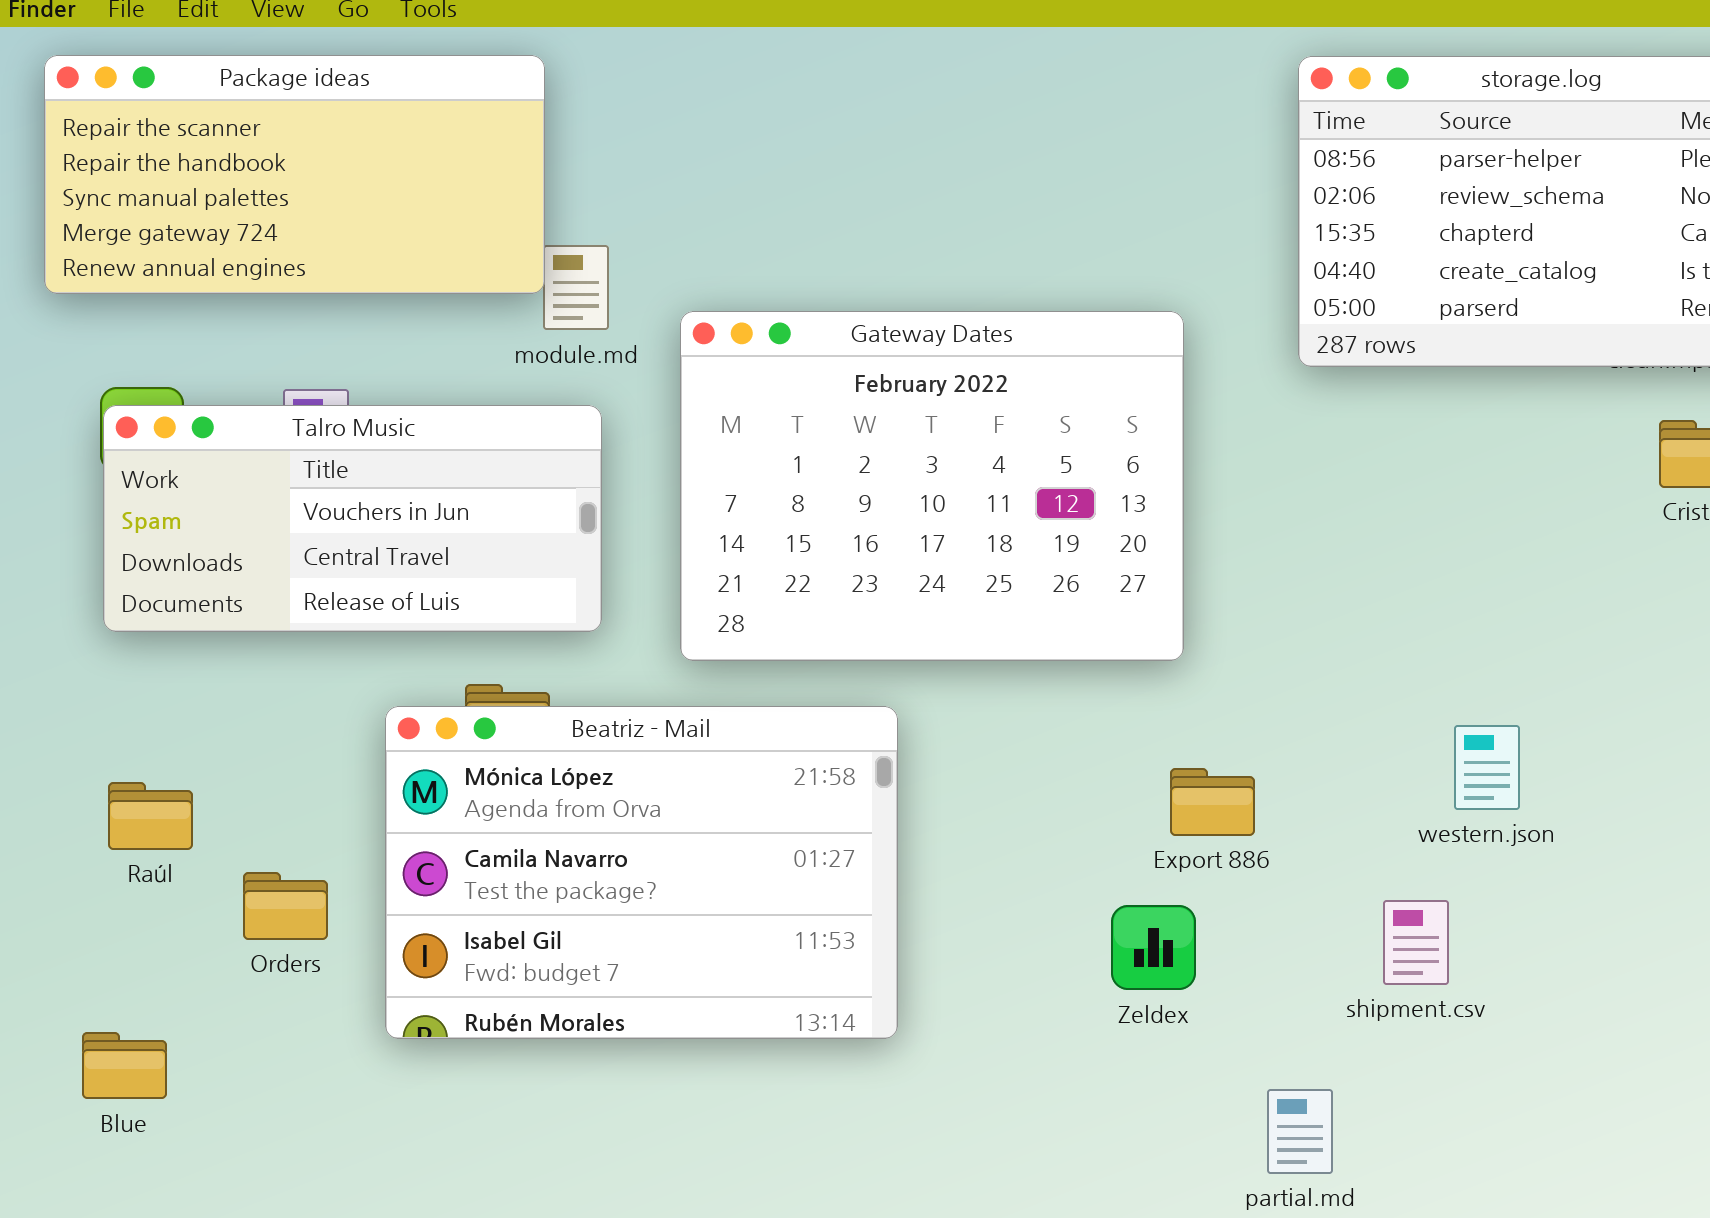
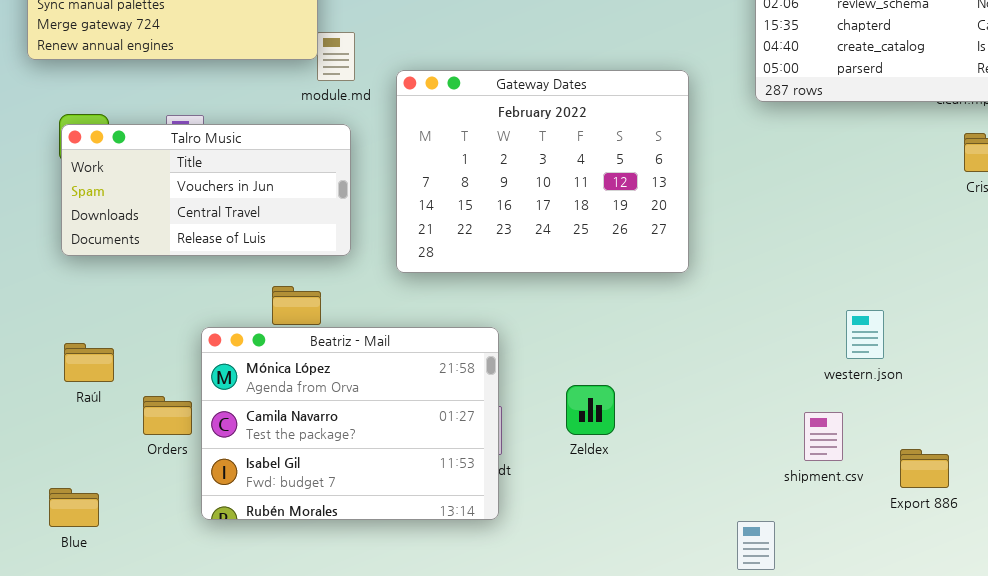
Beatriz - Mail: [385,706,898,1039] -> [201,327,499,520], moved
Export 886: [1170,768,1255,836] -> [900,449,949,488], moved
Zeldex: [1111,905,1196,990] -> [566,385,615,435], moved

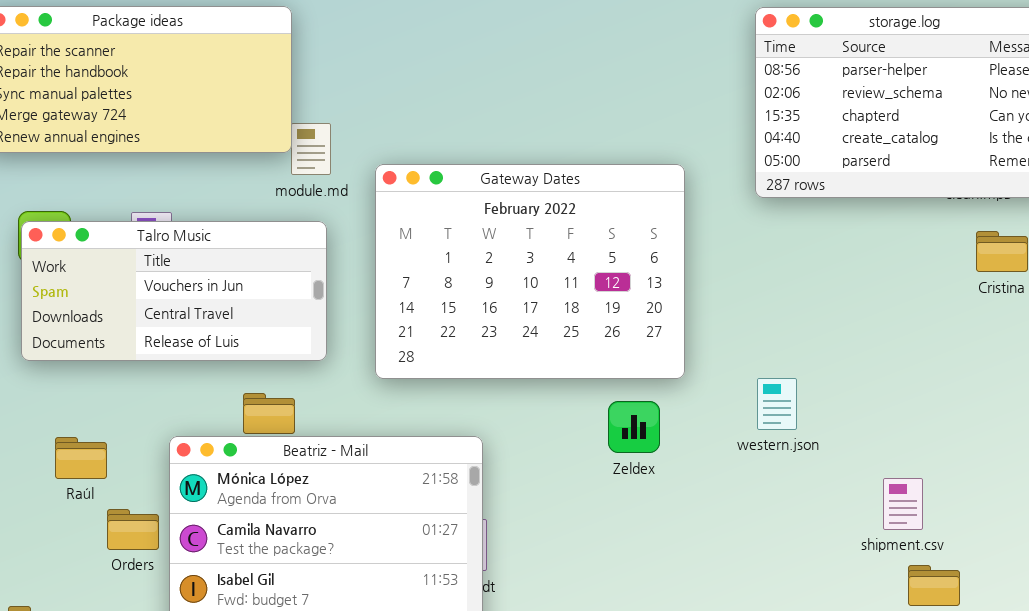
western.json: [846,310,884,359] -> [757,378,797,430], moved
Raúl: [64,343,114,382] -> [55,437,107,479], moved
Zeldex: [566,385,615,435] -> [608,401,660,453], moved
shipment.csv: [804,412,843,461] -> [883,478,923,530], moved

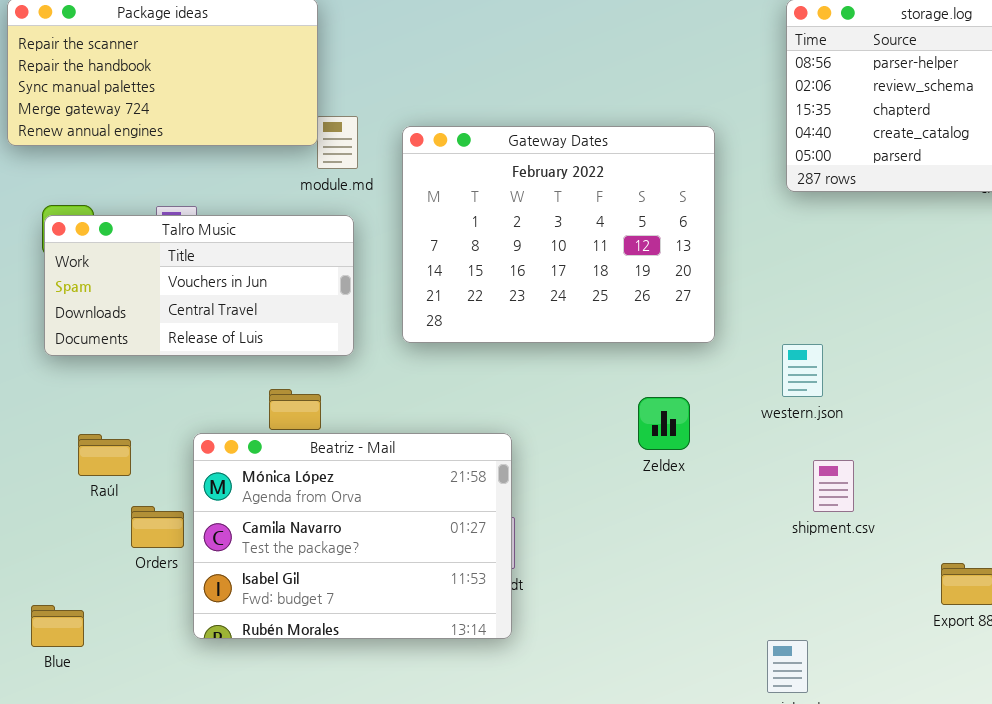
Gateway Dates: [375,164,685,379] -> [402,126,715,343], moved
western.json: [757,378,797,430] -> [782,344,823,397], moved
shipment.csv: [883,478,923,530] -> [813,460,854,512], moved

